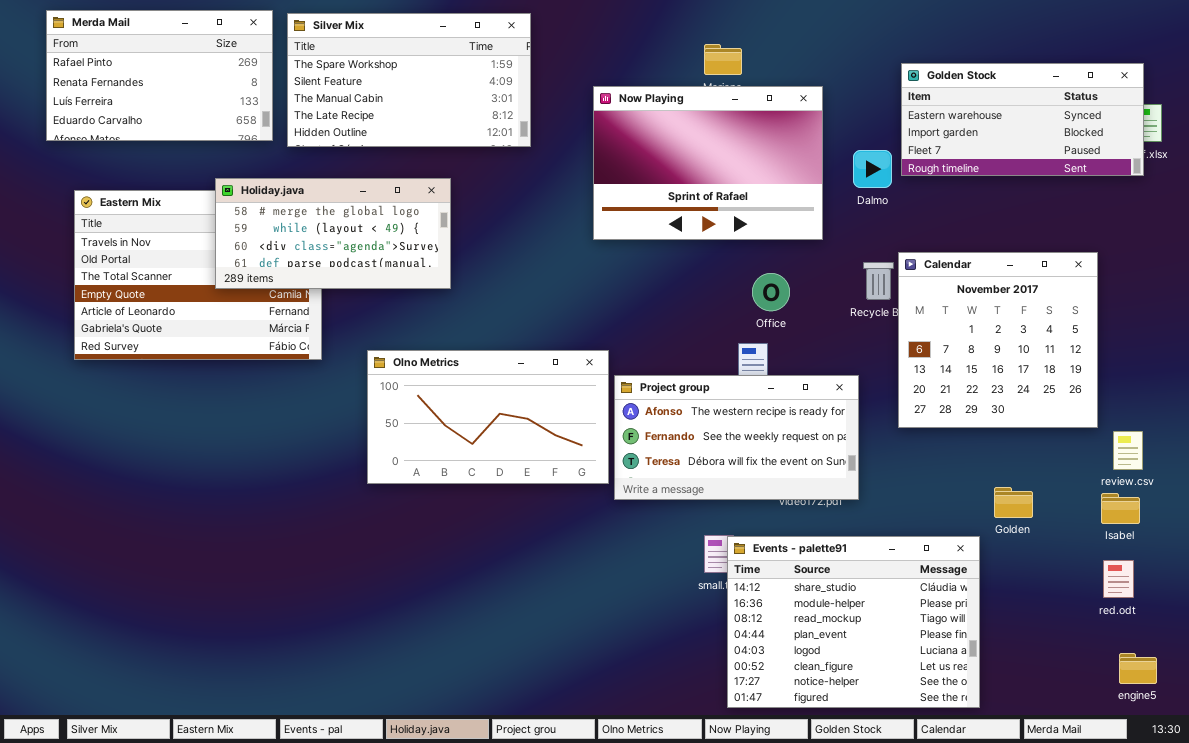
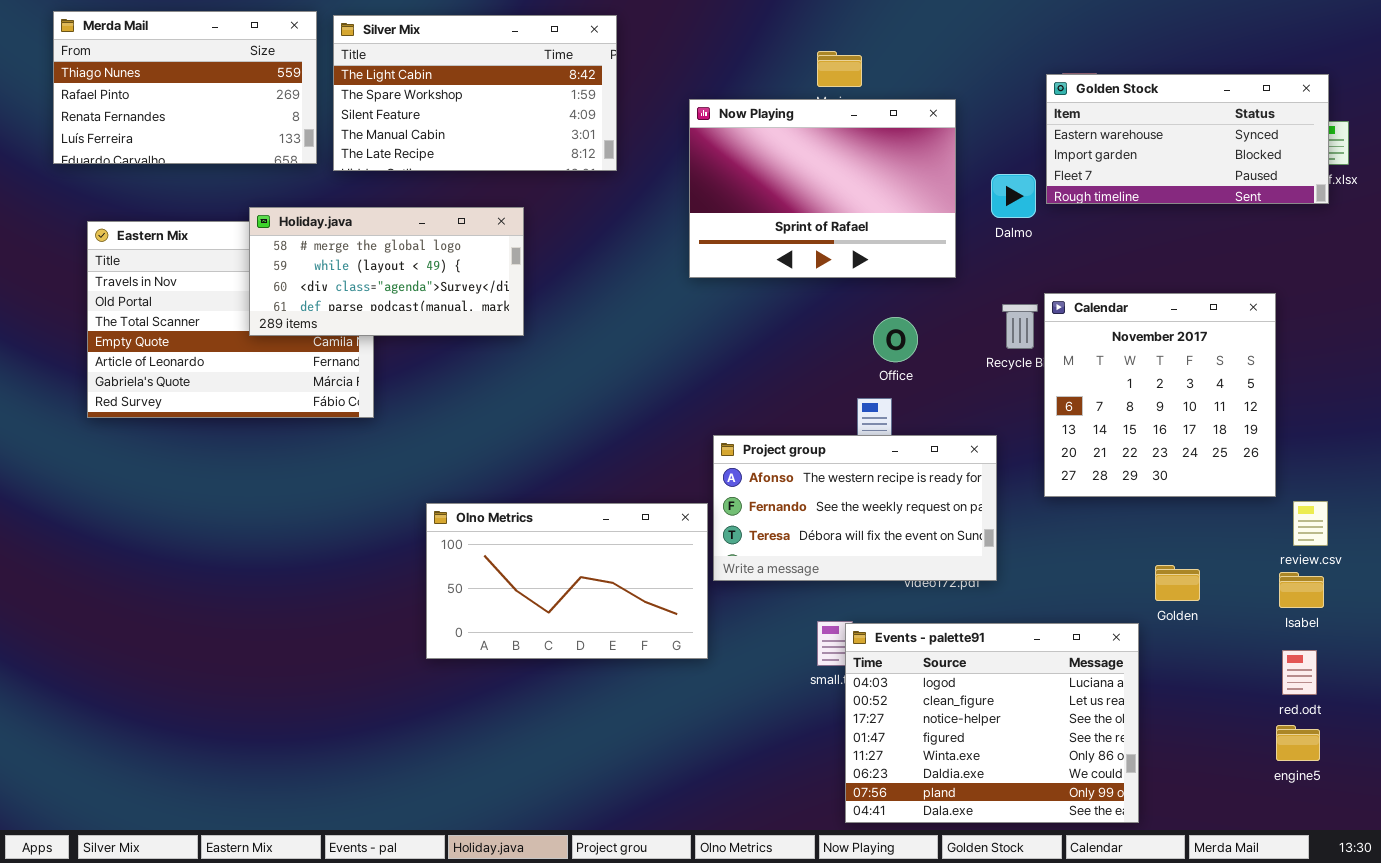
Merda Mail: [46,10,273,141] -> [53,11,317,164], scrolled up 1 row
Silver Mix: [287,13,531,147] -> [333,15,617,171], scrolled up 1 row
Olno Metrics: [367,350,609,484] -> [426,503,708,659], moved
Events - palette91: [727,536,980,708] -> [845,623,1139,823], scrolled down 4 rows
engine5: [1119,653,1157,684] -> [1276,725,1320,761], moved

